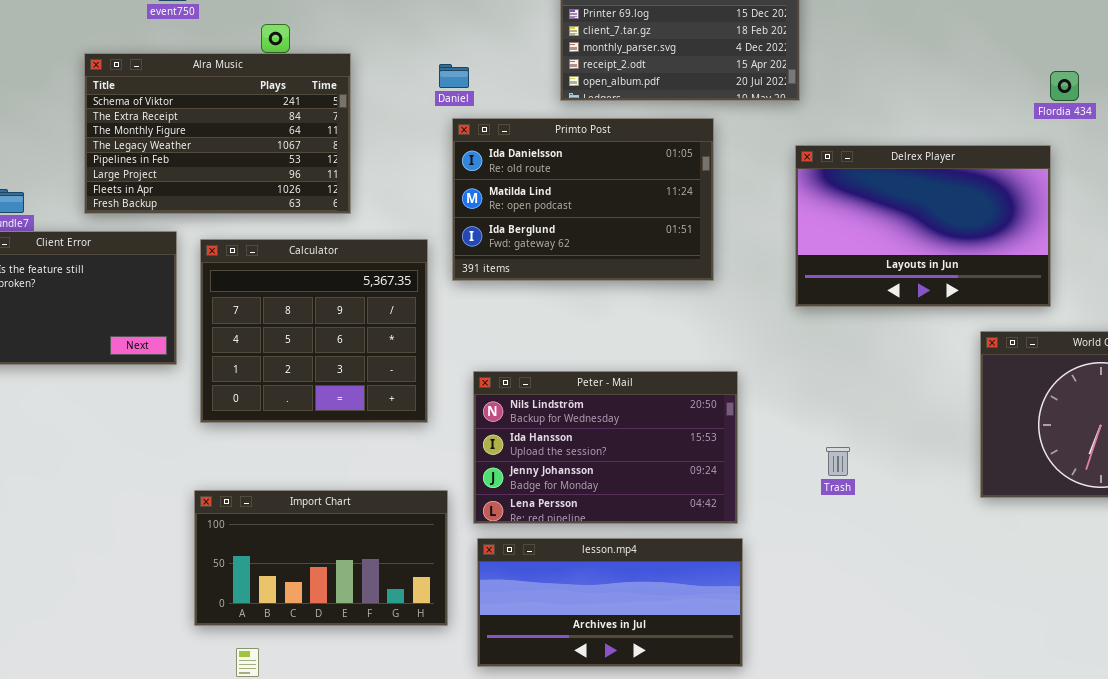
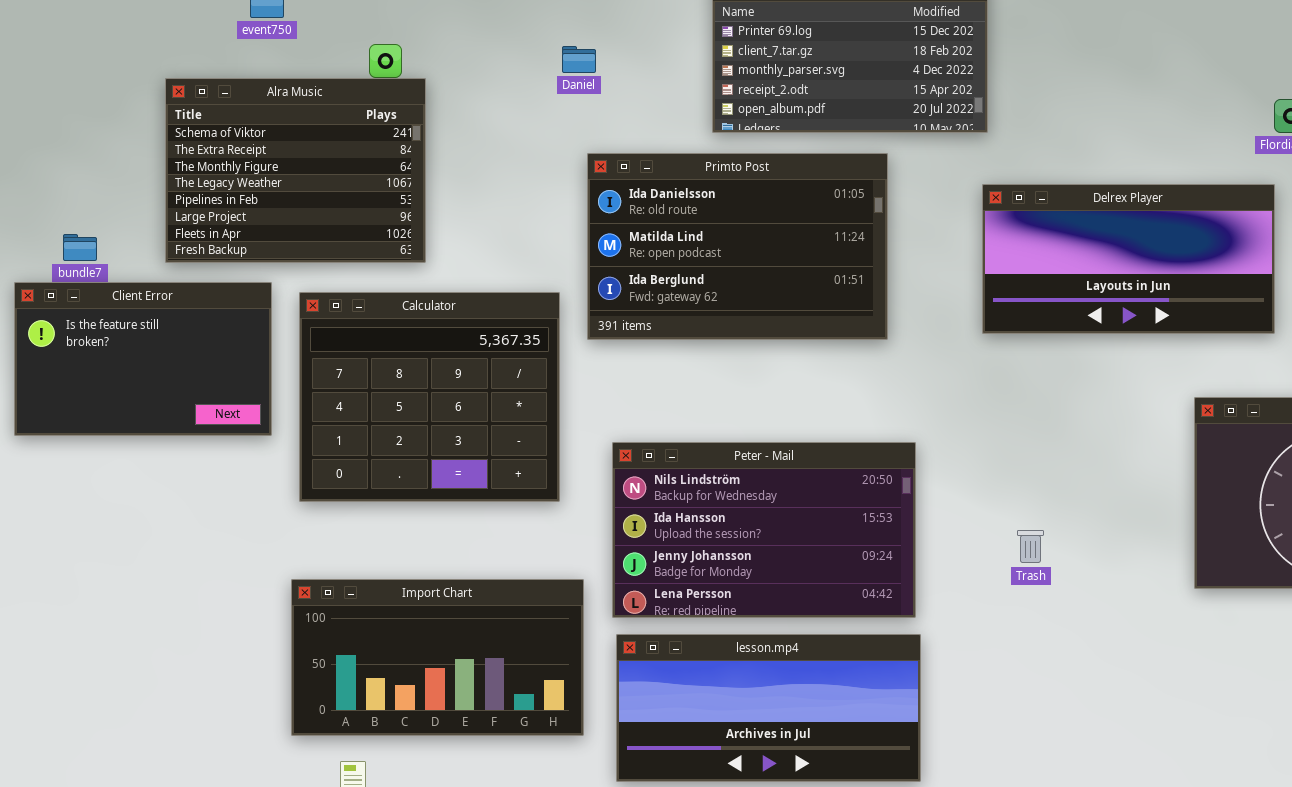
Alra Music: [84,53,351,214] -> [165,78,426,263], resized
Daniel: [439,64,469,88] -> [562,46,596,73], moved
Delrex Player: [795,145,1051,307] -> [982,184,1275,334], resized

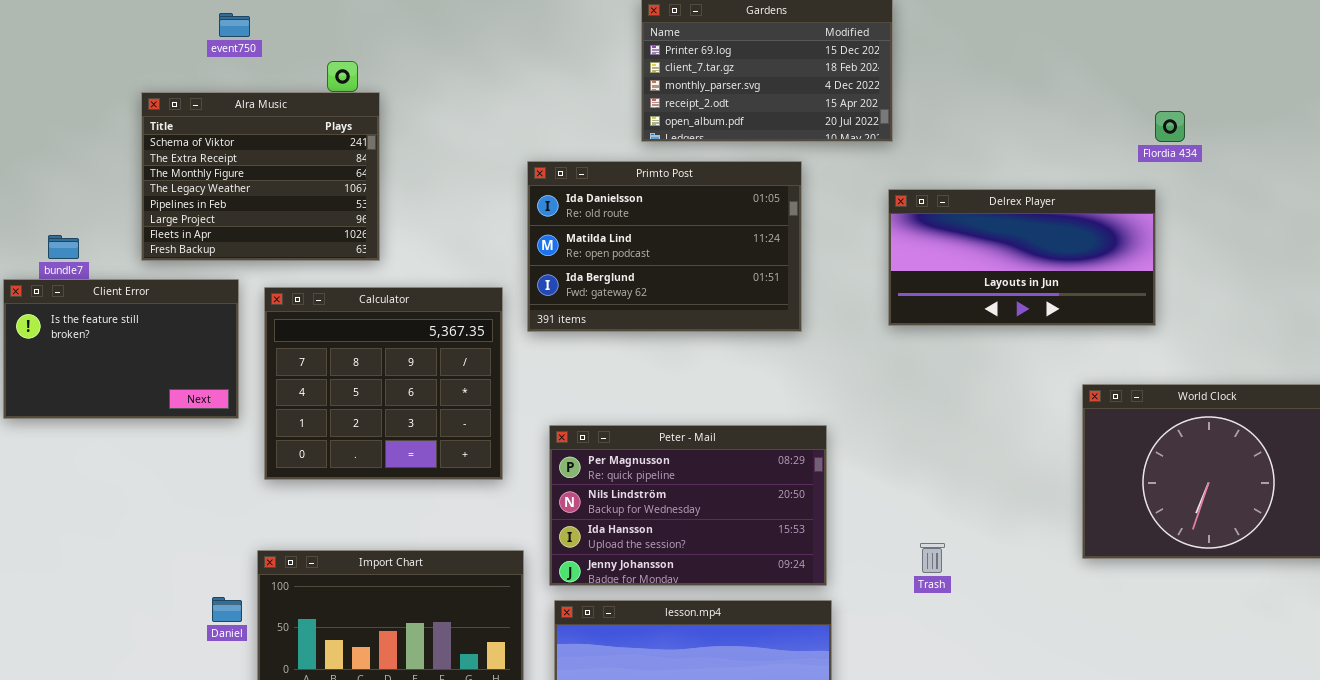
Daniel: [562,46,596,73] -> [212,597,242,622], moved
Peter - Mail: [612,442,916,618] -> [549,425,827,586], scrolled up 1 row
Trash: [1017,530,1044,563] -> [920,543,945,573], moved

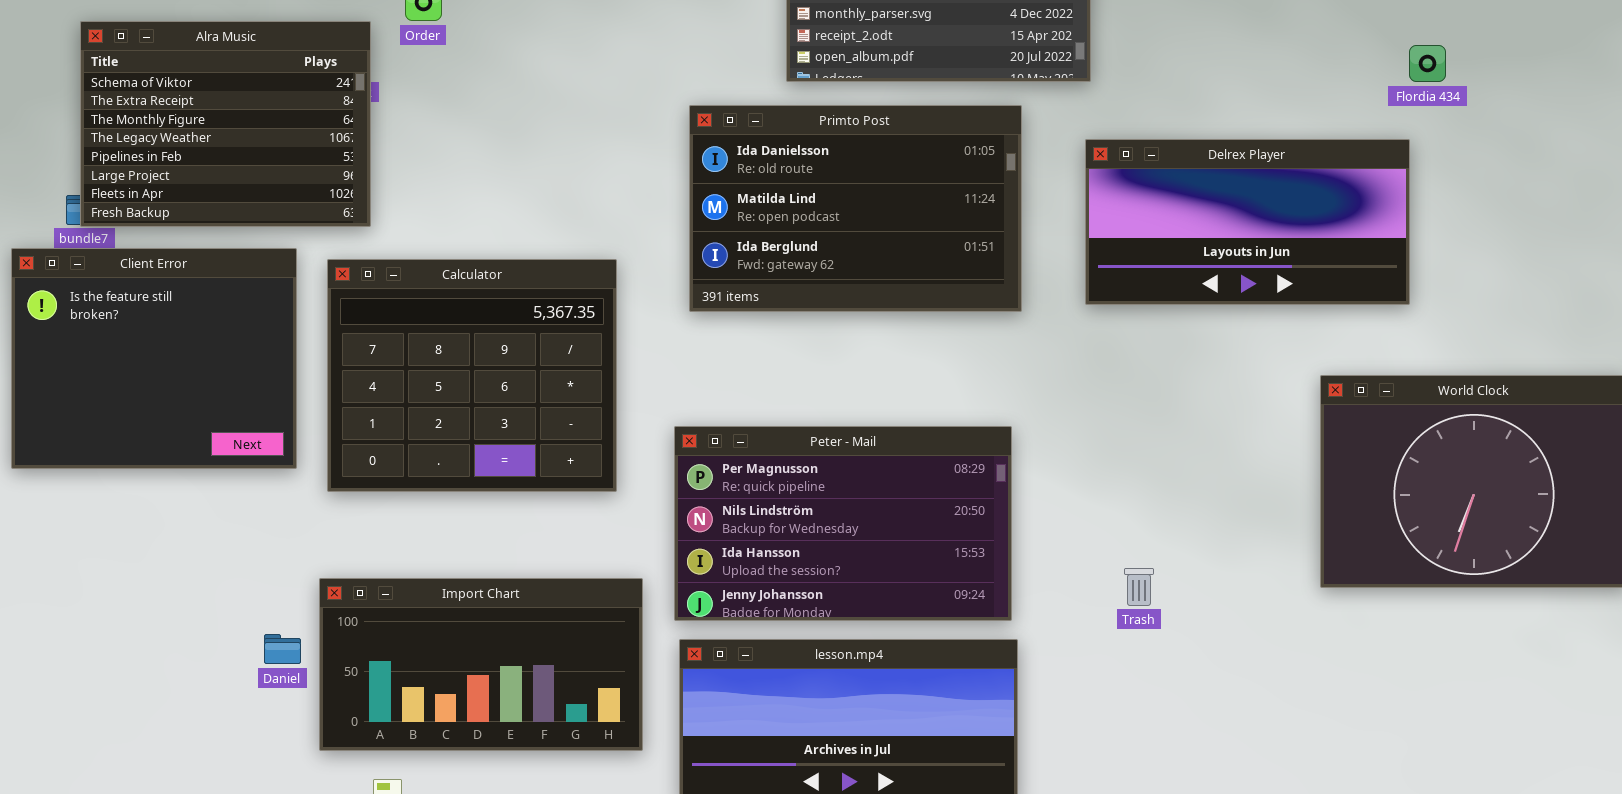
Alra Music: [141,92,380,261] -> [80,21,371,227], moved
Primto Post: [527,161,802,332] -> [689,105,1022,312], moved
Client Error: [3,279,239,419] -> [11,248,297,469], resized

